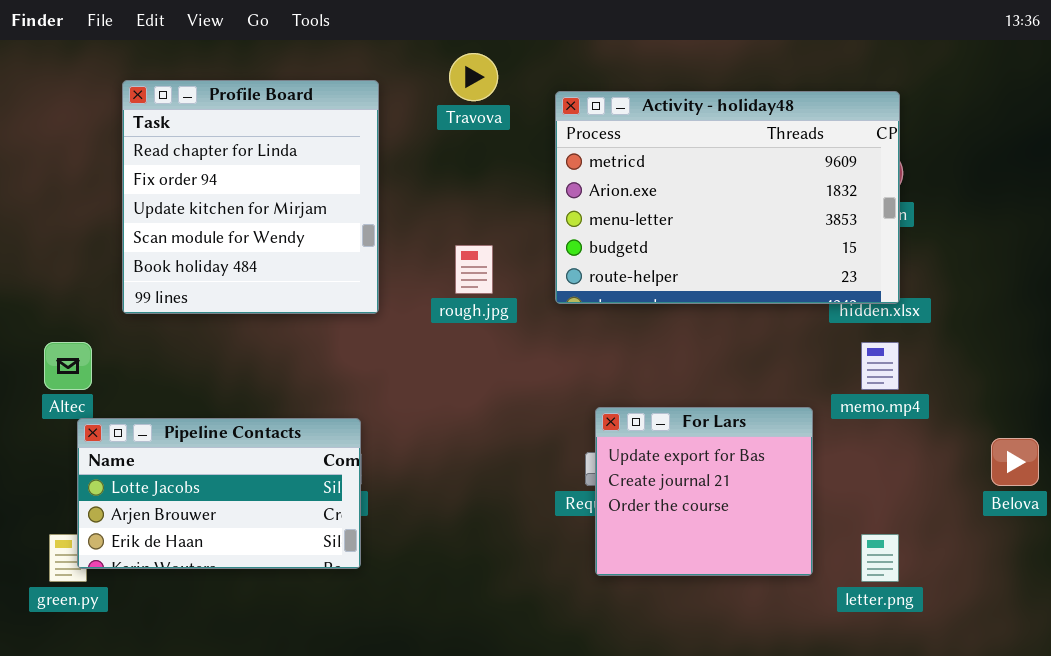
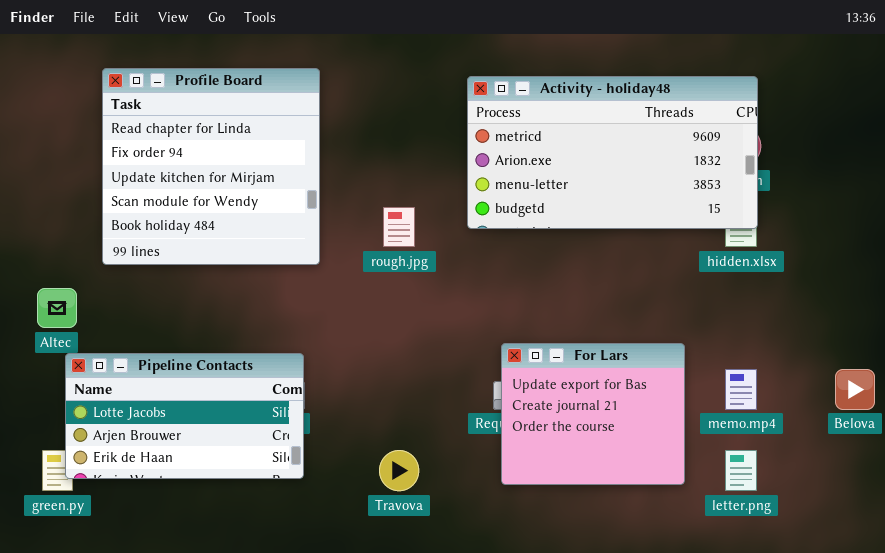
Travova: [449,53,498,101] -> [379,450,419,491], moved
Activity - holiday48: [555,91,900,304] -> [467,76,758,229], resized
memo.mp4: [861,342,899,390] -> [725,369,757,410], moved

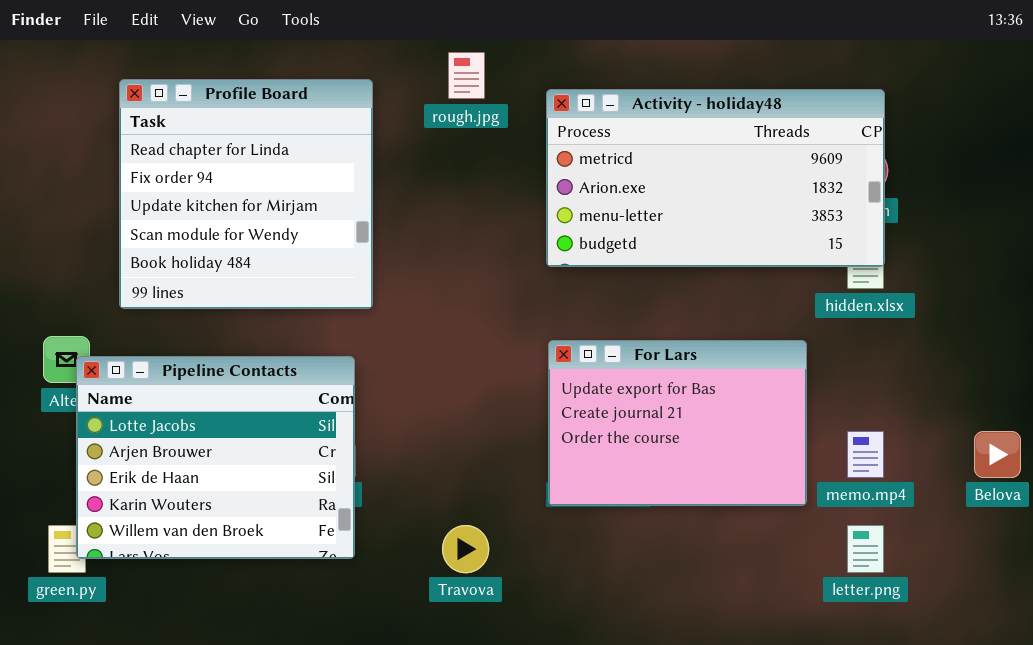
rough.jpg: [383,207,415,247] -> [448,52,485,99], moved
For Lars: [501,343,685,485] -> [548,340,807,506], moved, resized
Pipeline Contacts: [65,353,304,479] -> [76,356,355,559], resized

